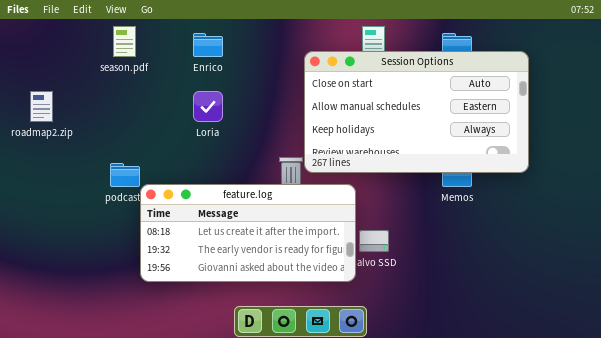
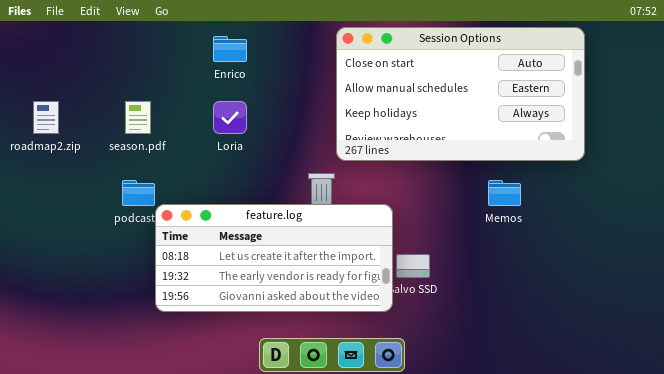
season.pdf: [113,26,136,57] -> [125,101,151,134], moved
Session Options: [304,51,529,173] -> [336,27,585,161], moved

